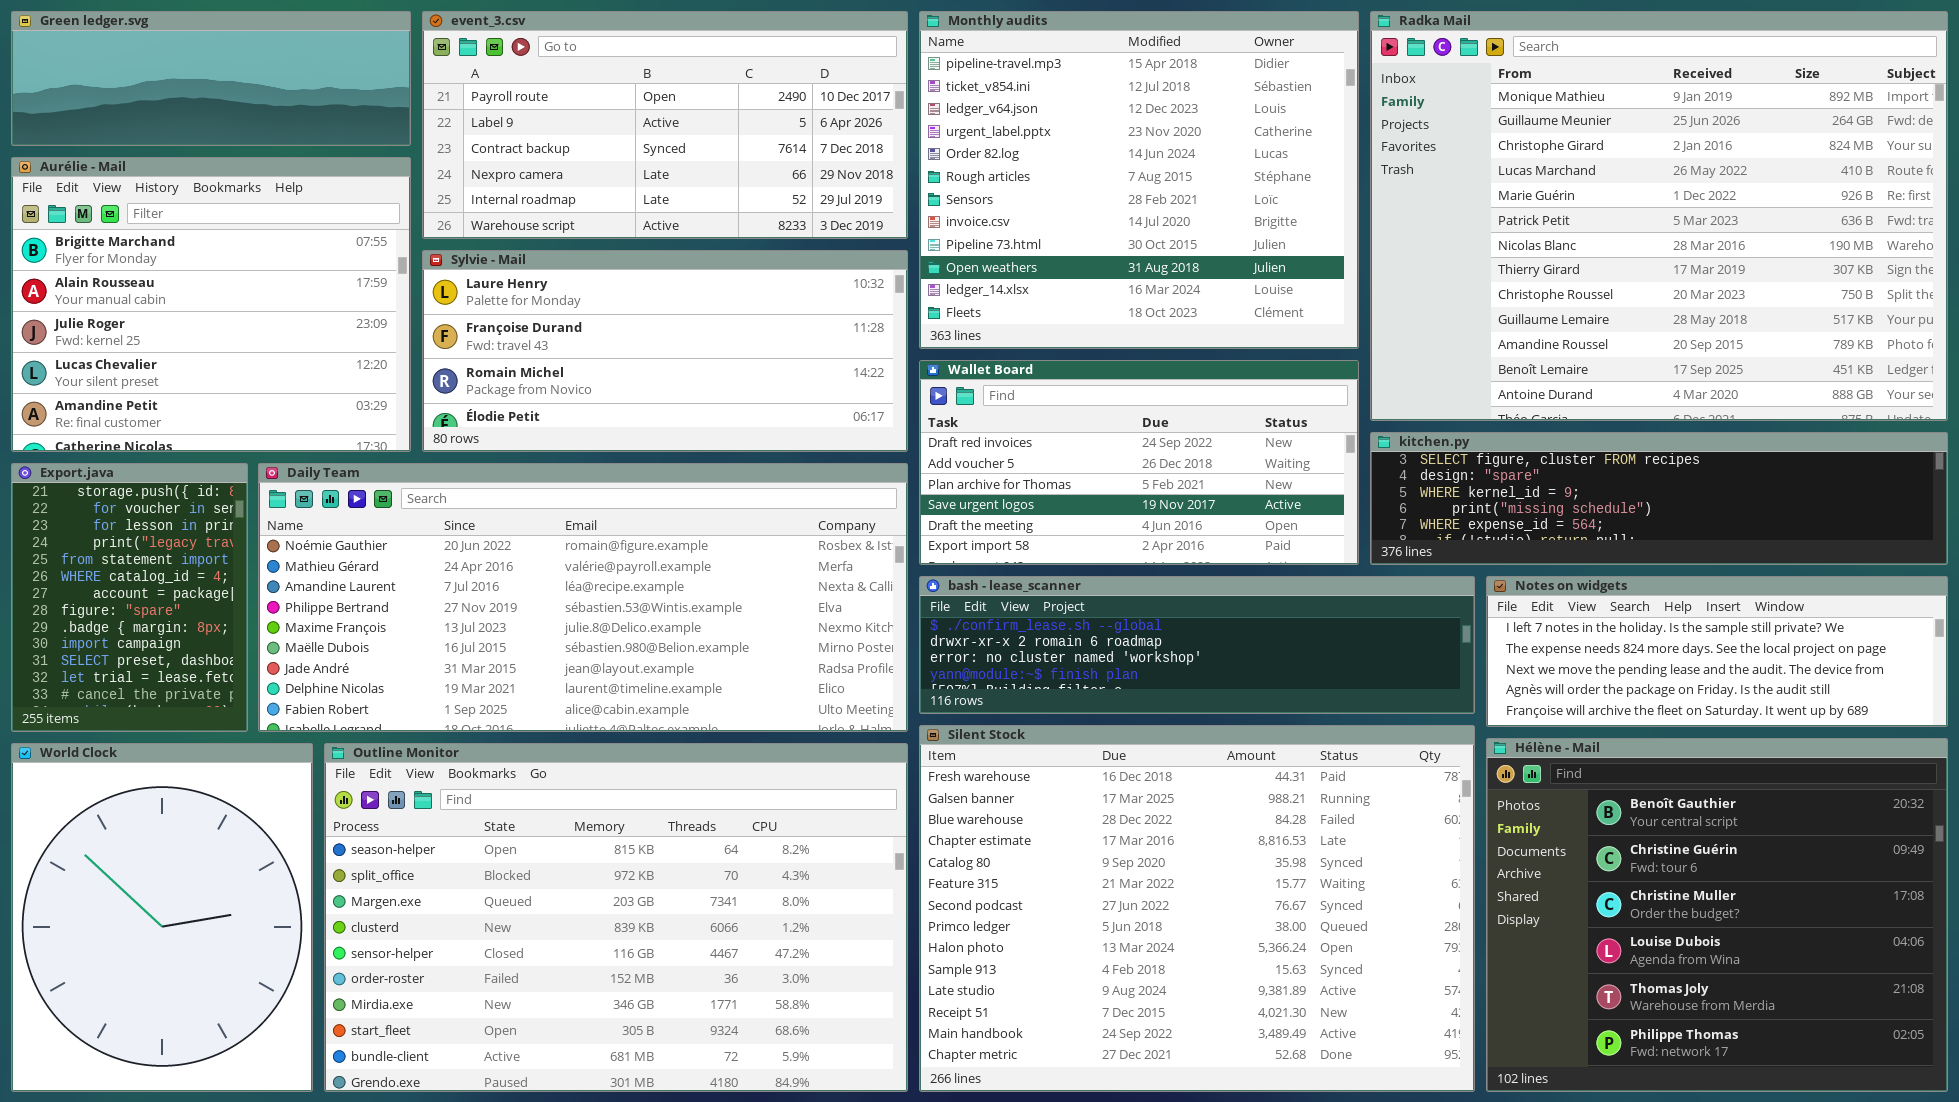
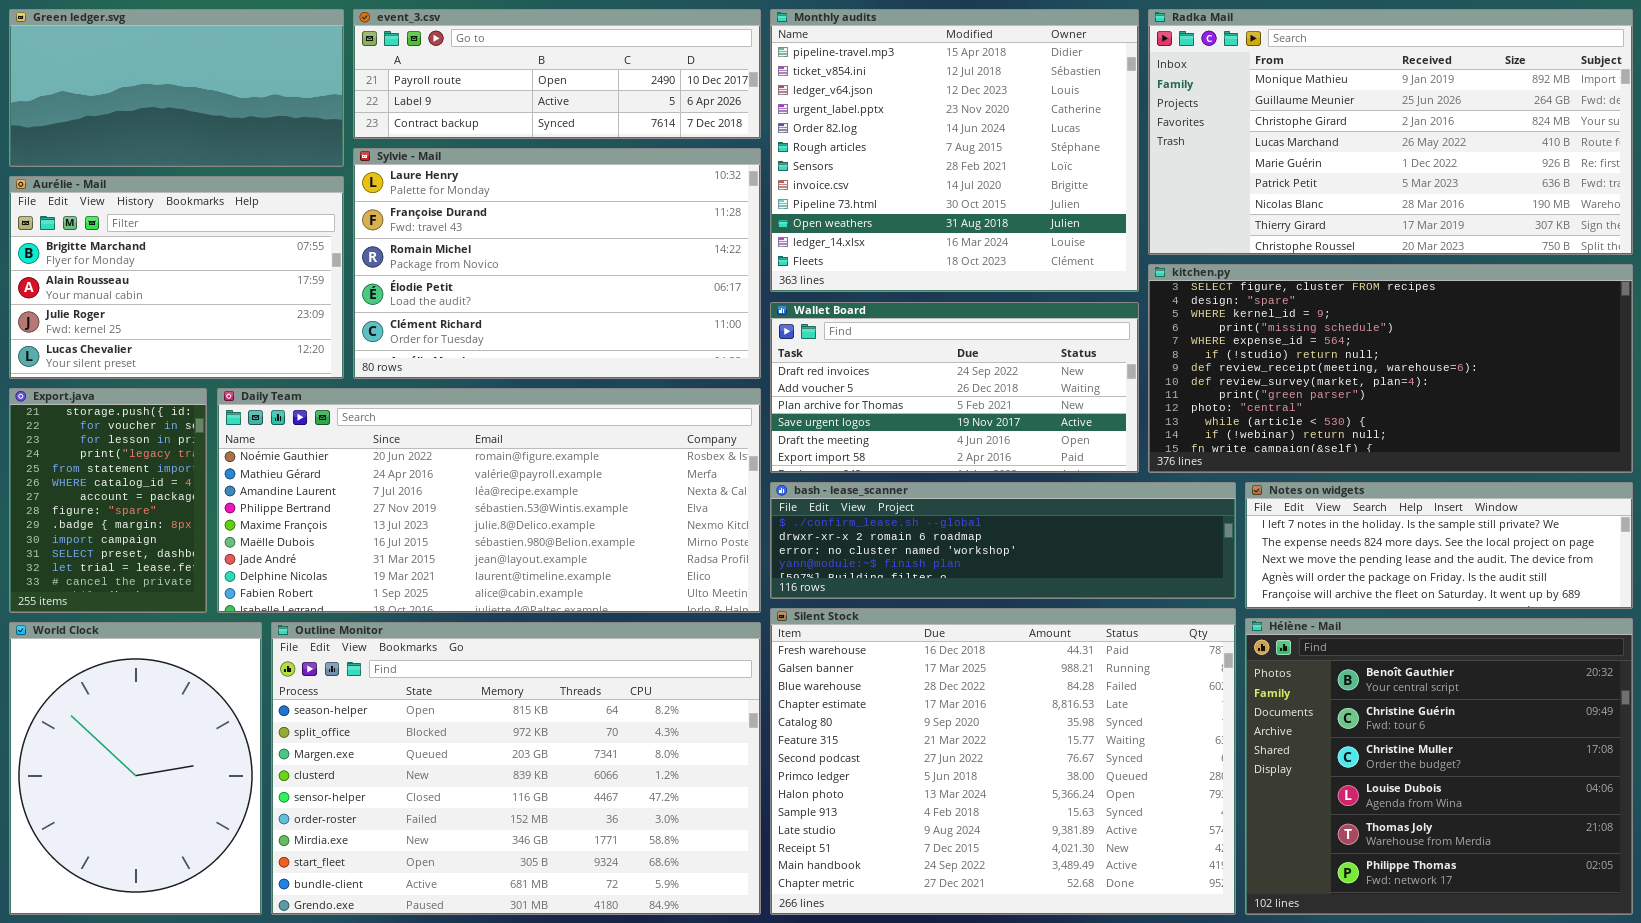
Green ledger.svg: [11,11,411,146] -> [9,9,344,167], resized
event_3.csv: [422,11,908,239] -> [353,9,761,139], resized
Radka Mail: [1370,11,1948,421] -> [1148,9,1633,255], resized
Aurélie - Mail: [11,157,411,452] -> [9,176,344,379], resized
Sylvie - Mail: [422,250,908,452] -> [353,148,761,379], resized
kitchen.py: [1370,432,1948,565] -> [1148,264,1633,473], resized

